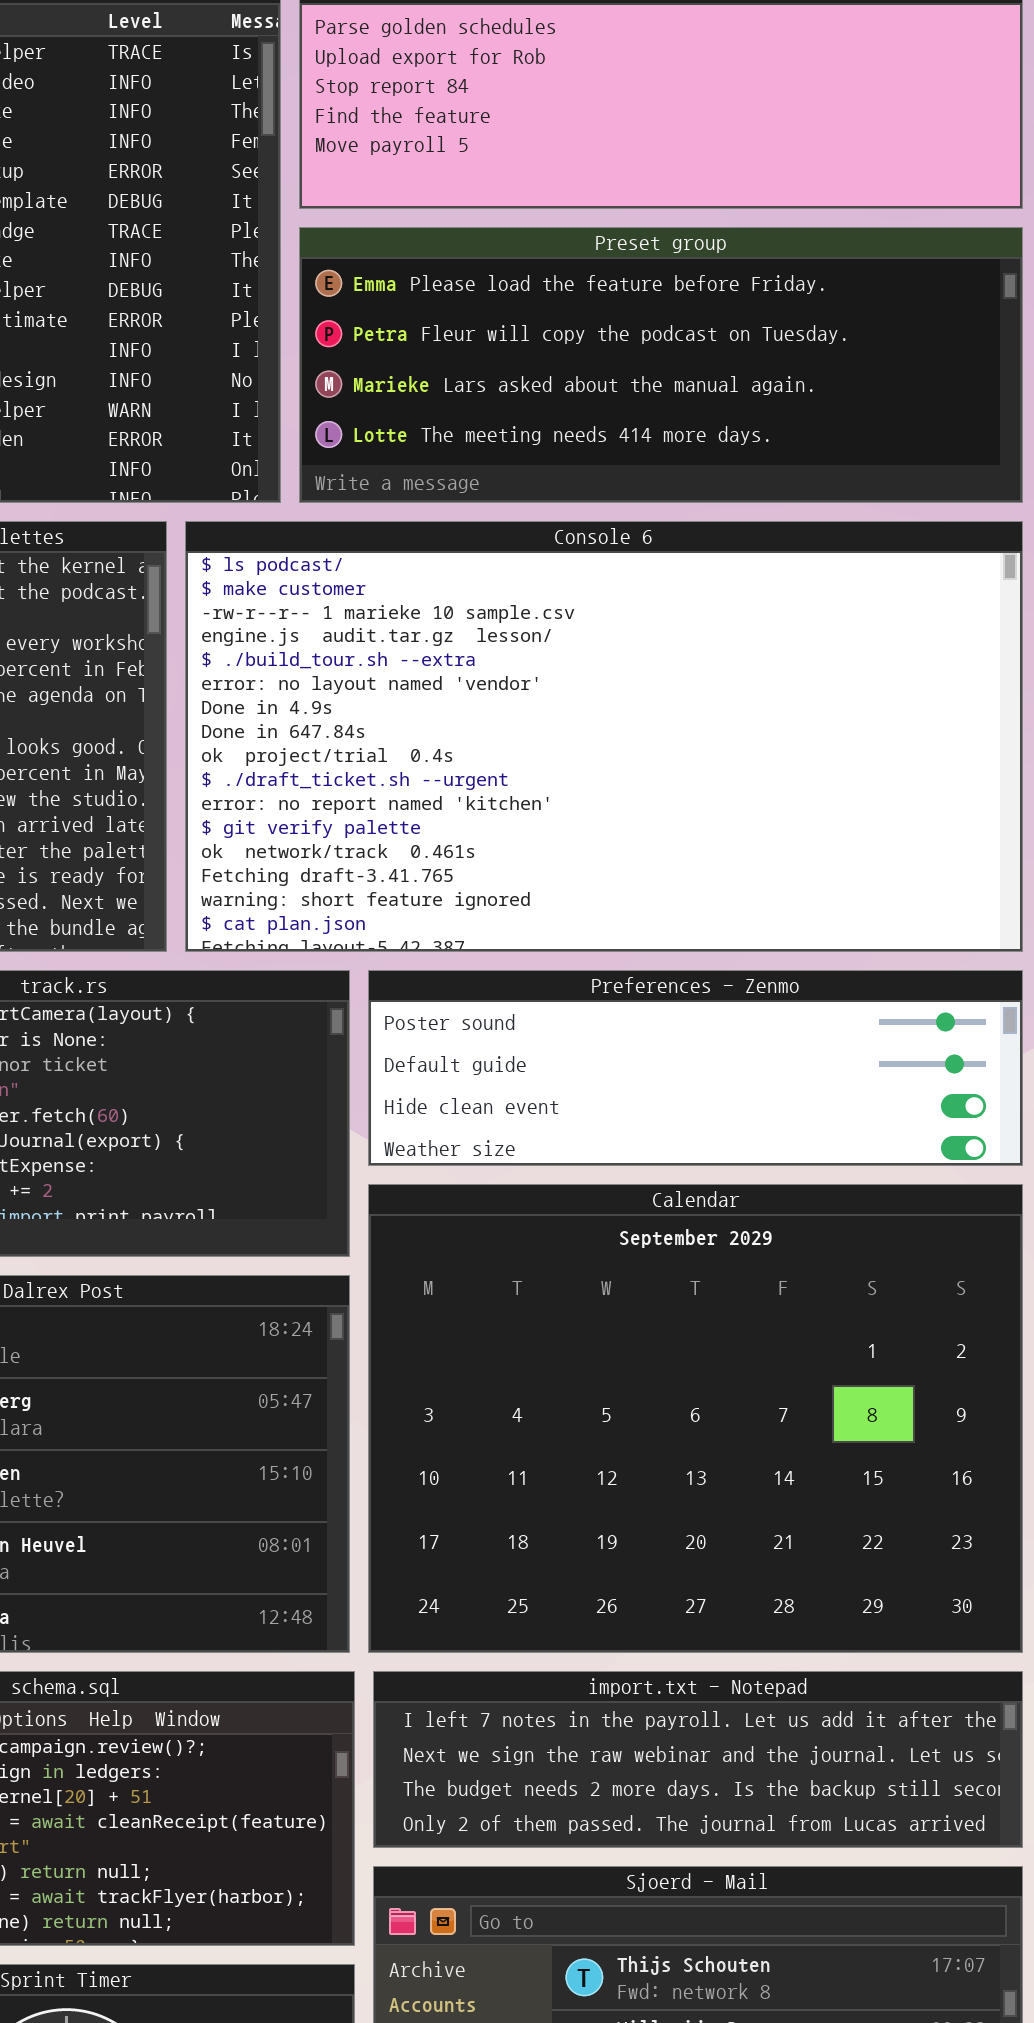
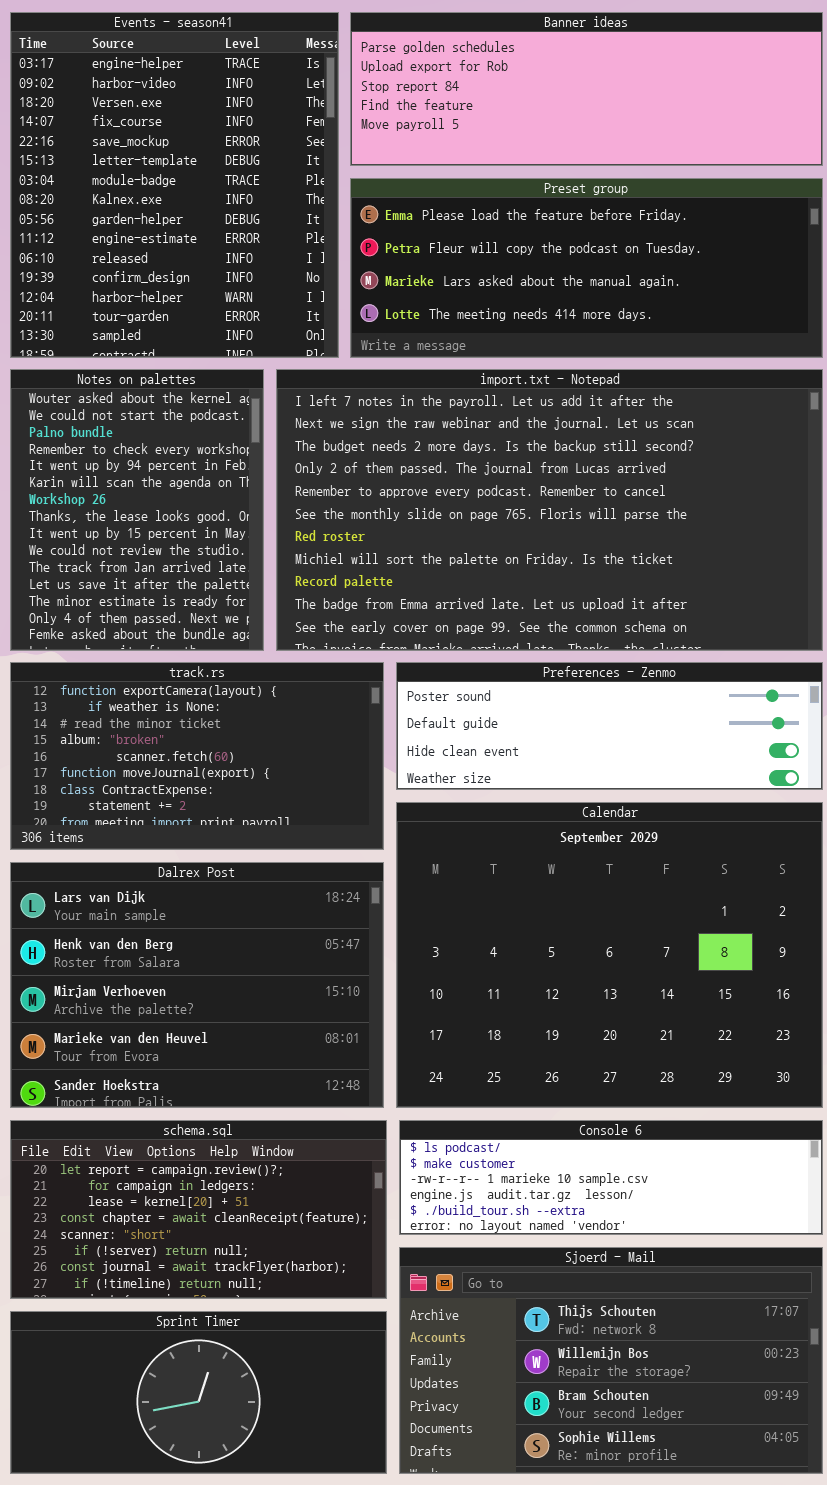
Console 6: [185,521,1023,952] -> [399,1120,823,1235], moved, resized
import.txt - Notepad: [373,1671,1023,1848] -> [276,369,823,651], moved, resized

